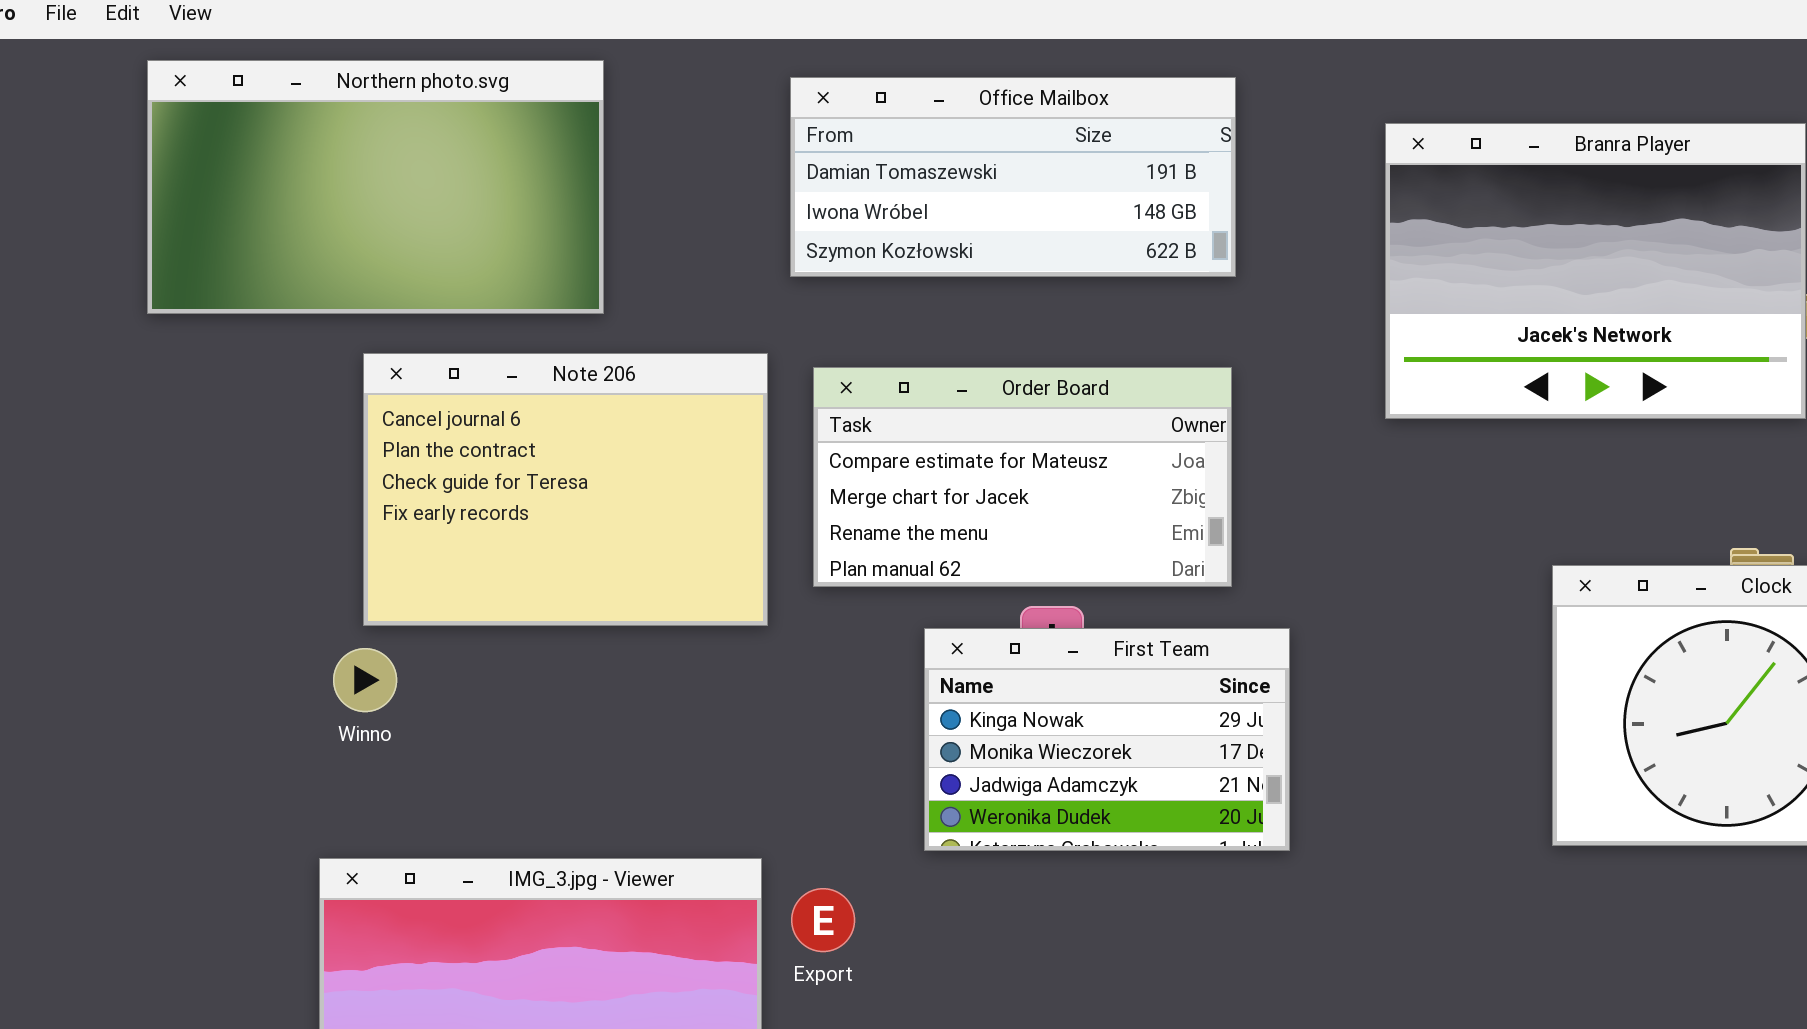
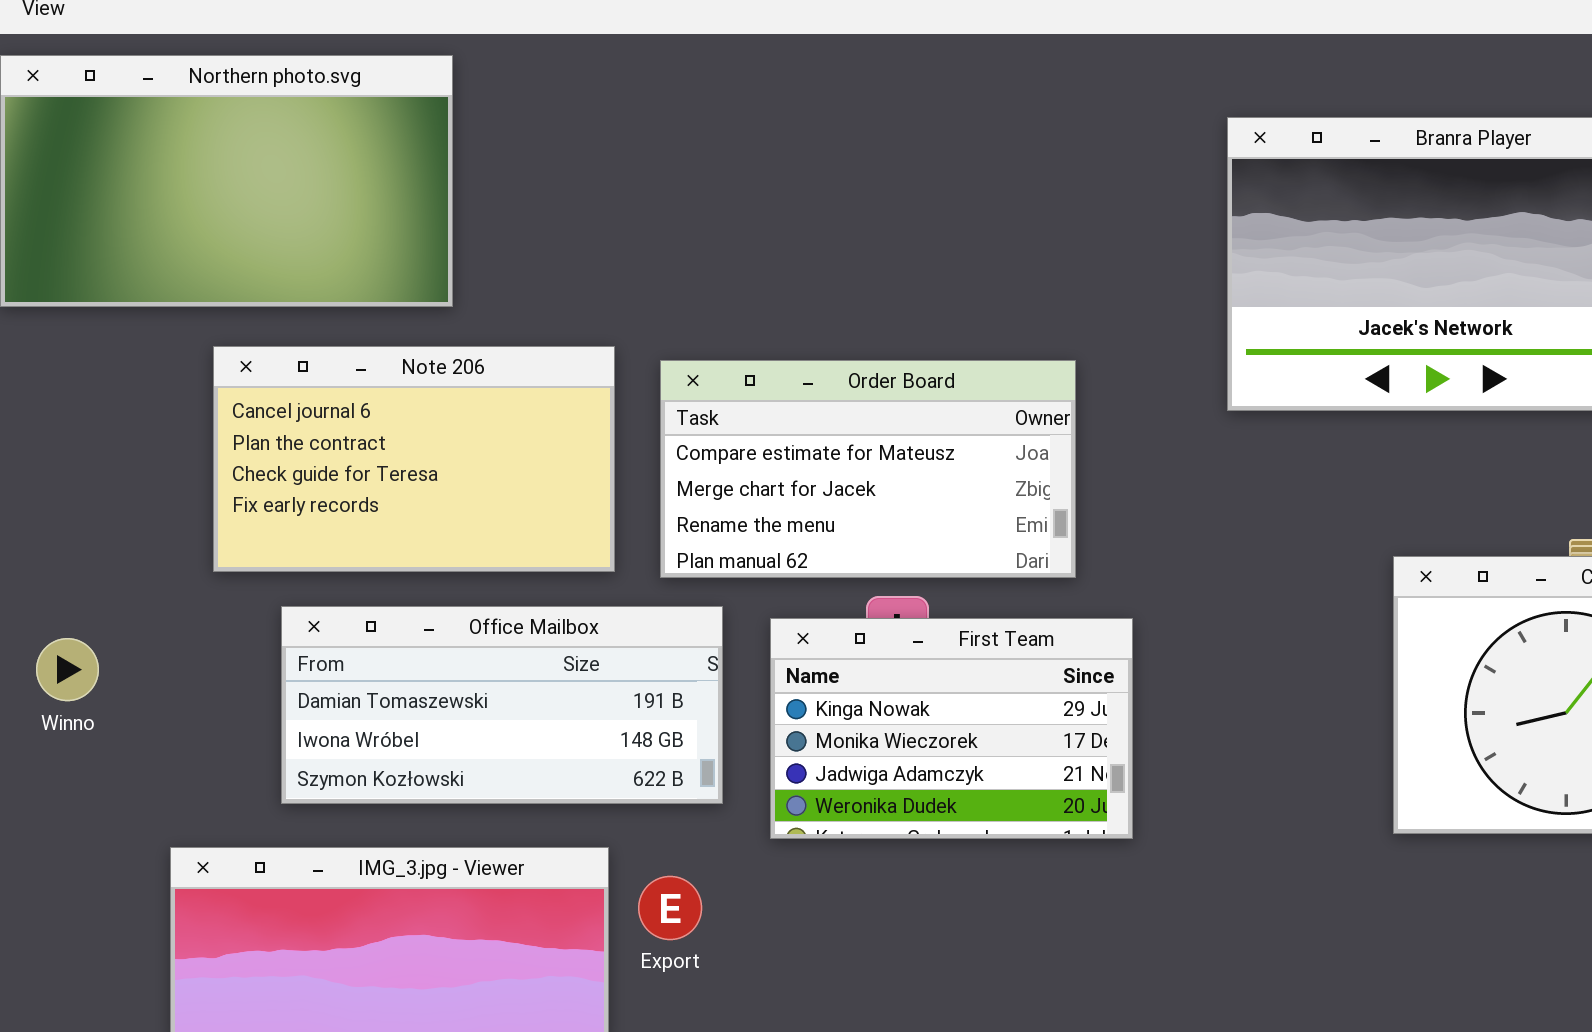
Office Mailbox: [790,77,1236,277] -> [281,606,723,804], moved
Note 206: [363,353,768,626] -> [213,346,615,572], resized
Winno: [333,648,397,712] -> [36,638,99,701], moved

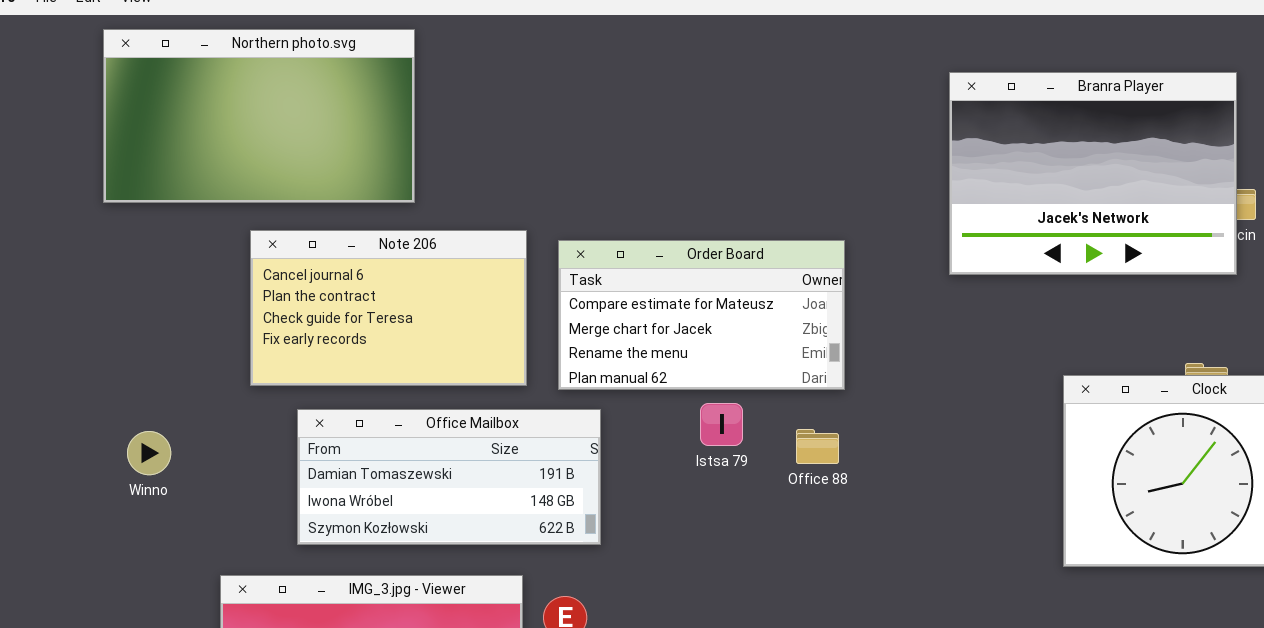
First Team: [770,618,1133,839] -> none, closed

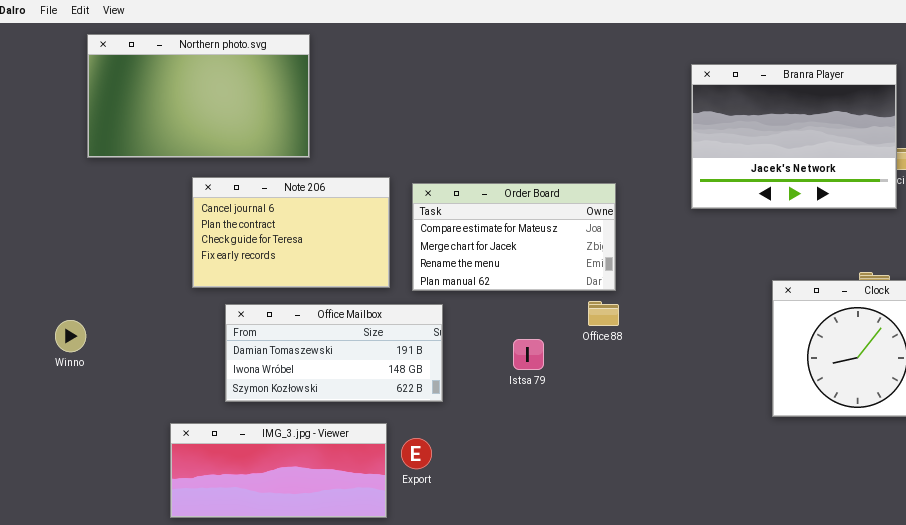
Istsa 79: [700,403,743,446] -> [513,339,544,370], moved
Office 88: [796,429,839,464] -> [588,301,619,326], moved
Winno: [127,431,171,475] -> [55,320,86,352], moved

